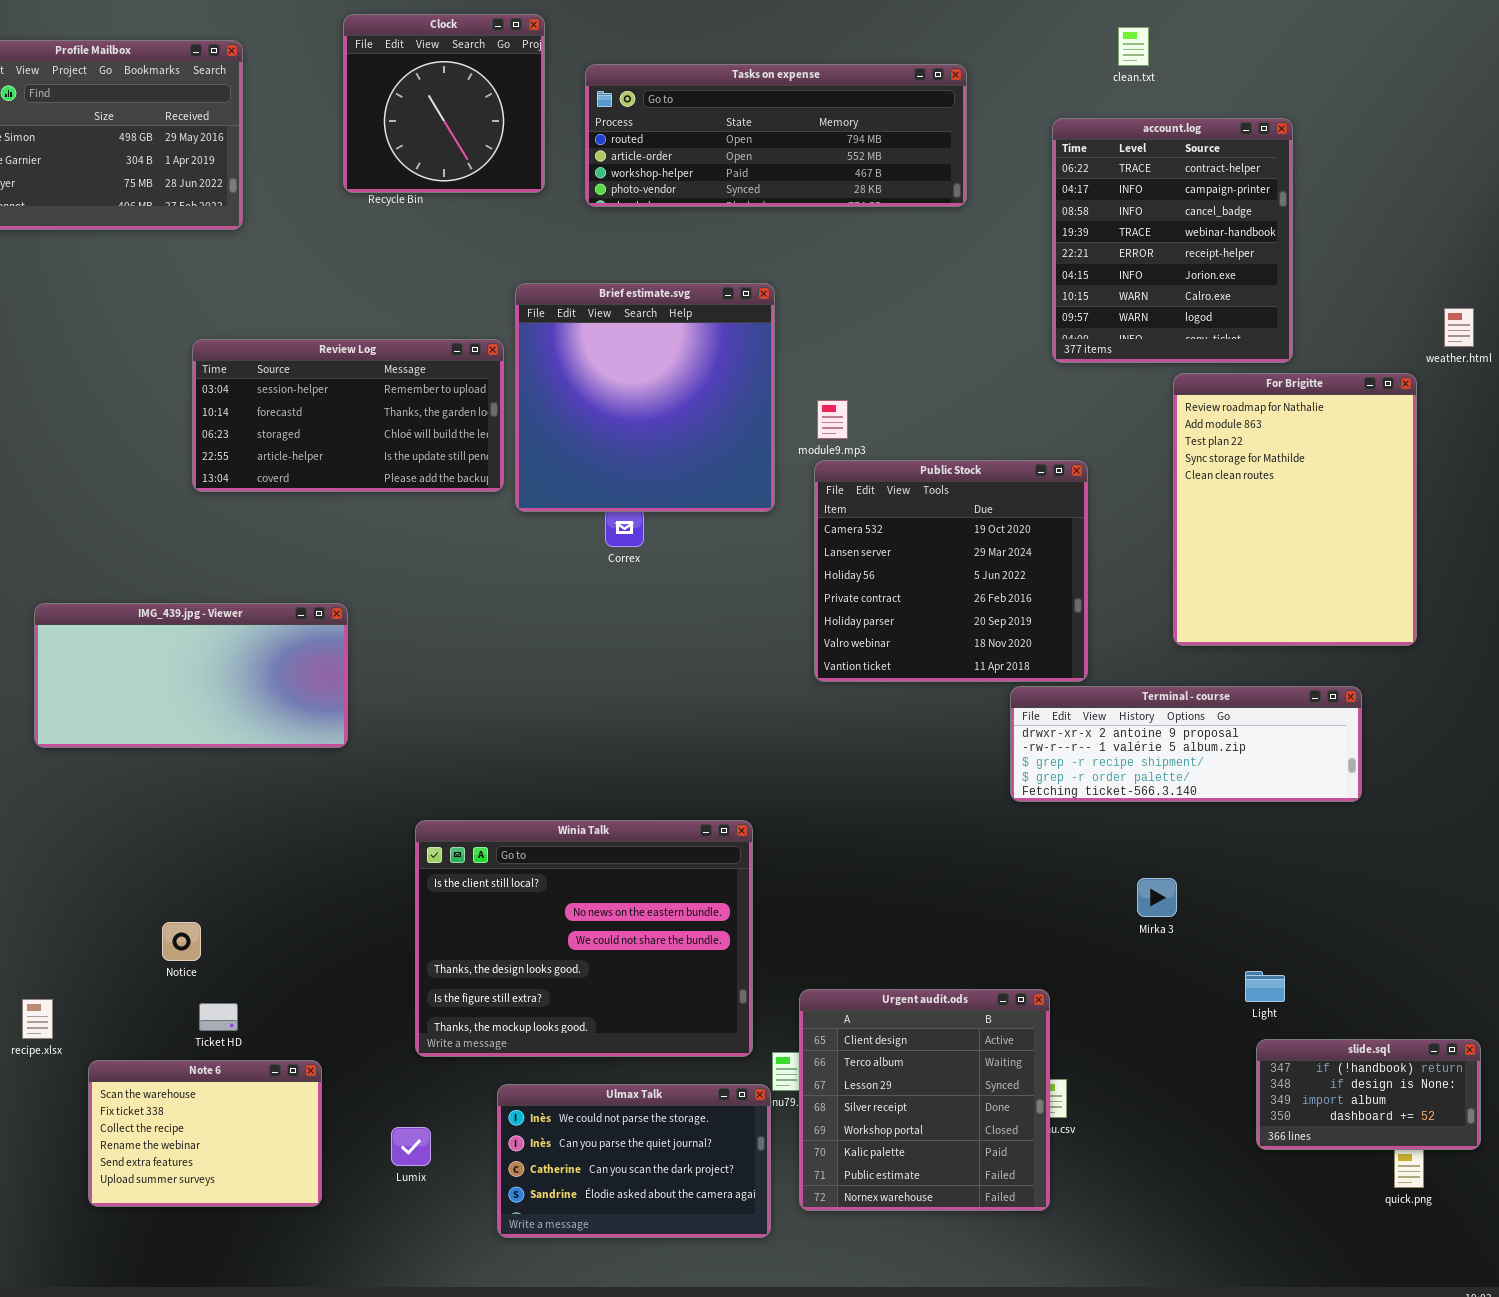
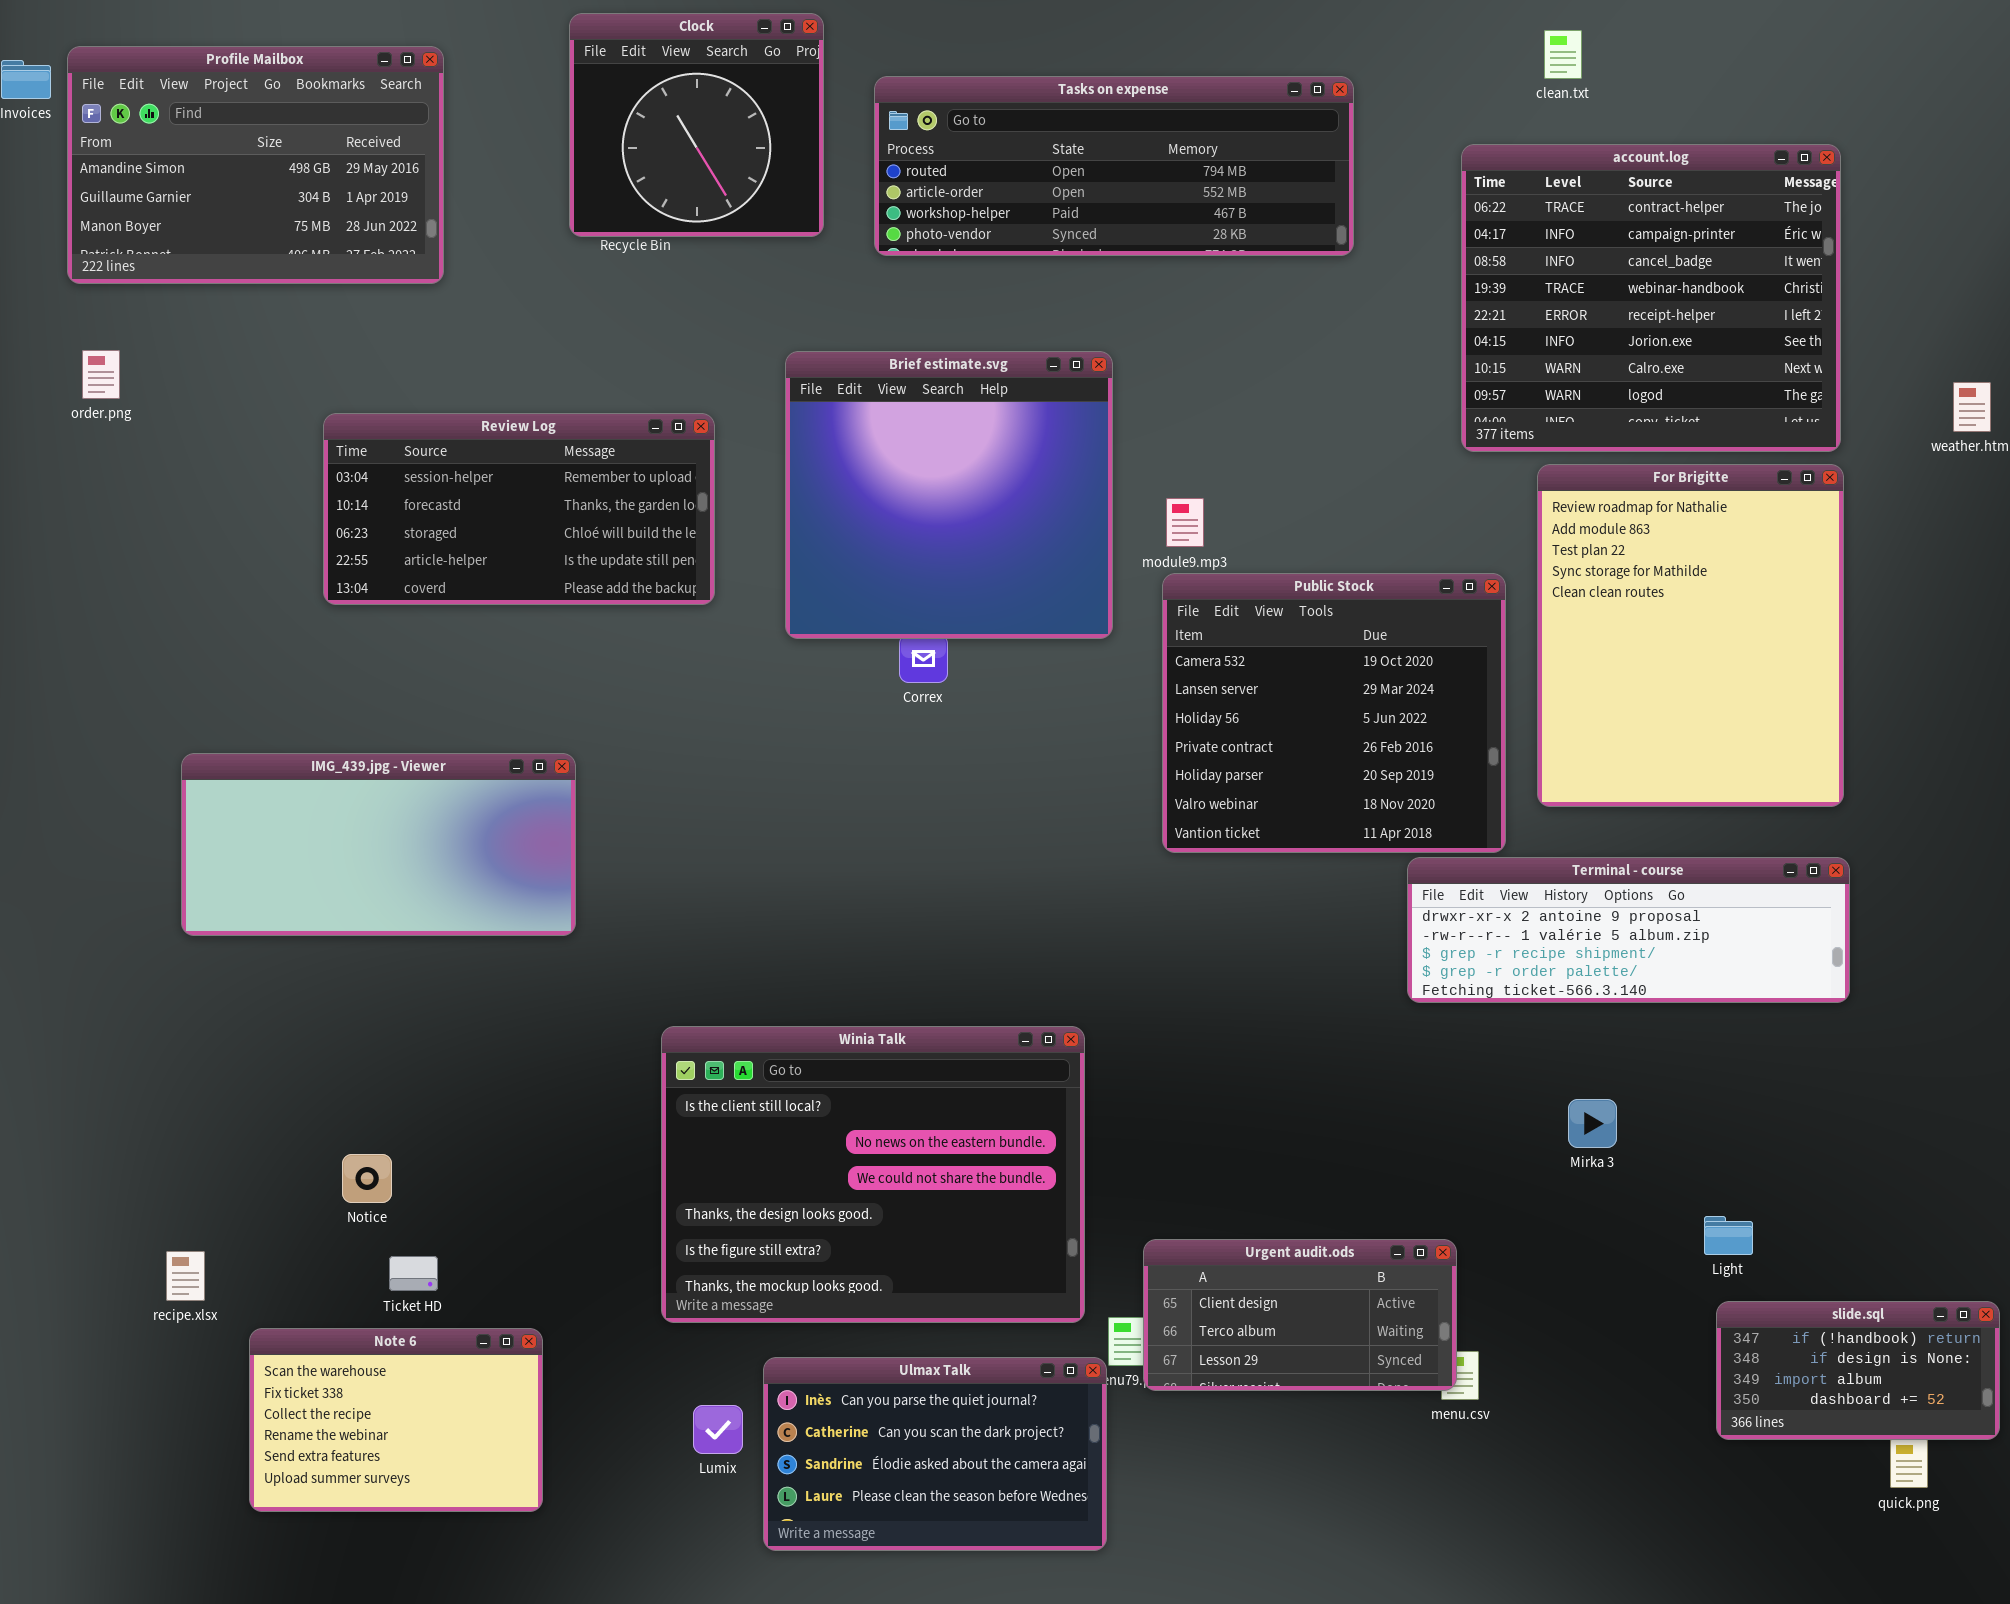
account.log: [1052,118,1293,363] -> [1461,144,1841,452], resized
Review Log: [192,339,504,492] -> [323,413,715,605], moved
For Brigitte: [1173,373,1417,646] -> [1537,464,1844,807], moved
Urgent audit.ods: [799,989,1050,1211] -> [1143,1239,1457,1391], resized
Ulmax Talk: [497,1084,771,1238] -> [763,1357,1107,1551], scrolled down 1 row
Lumix: [391,1127,431,1166] -> [693,1405,743,1454], moved

